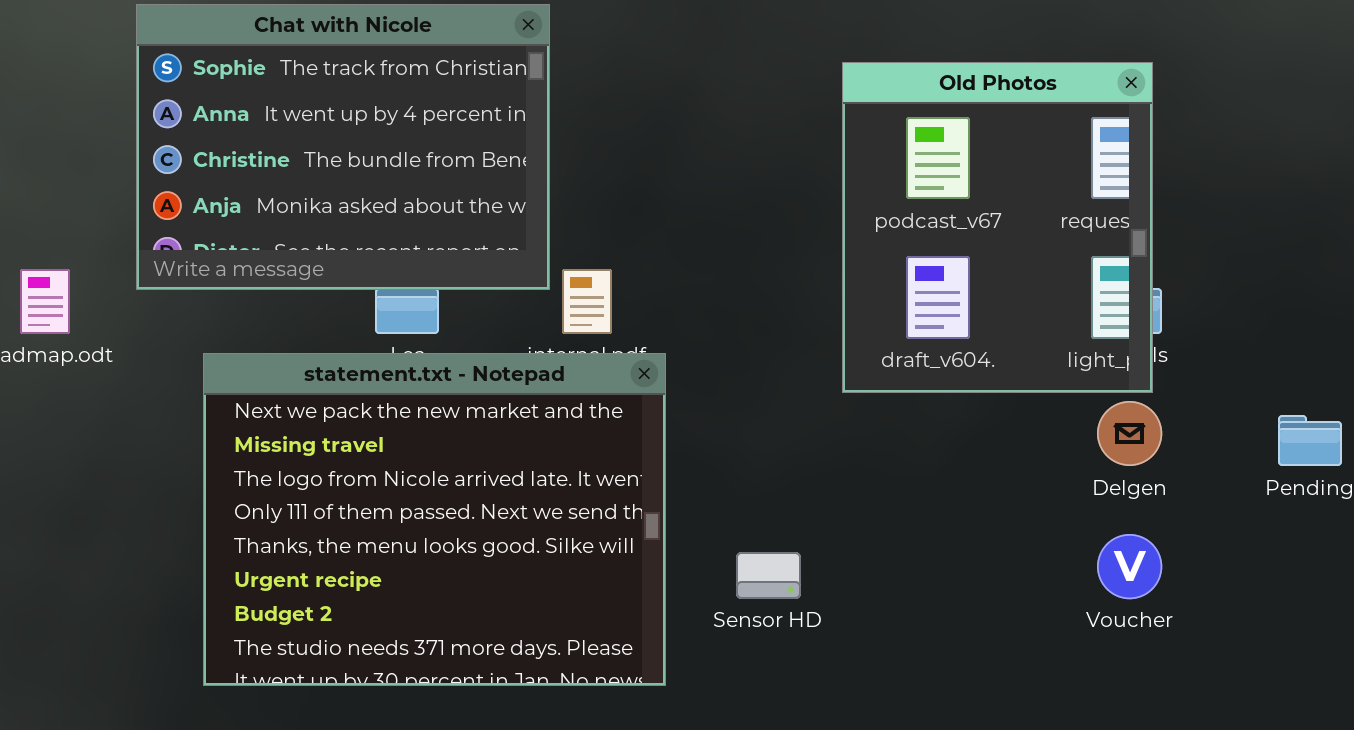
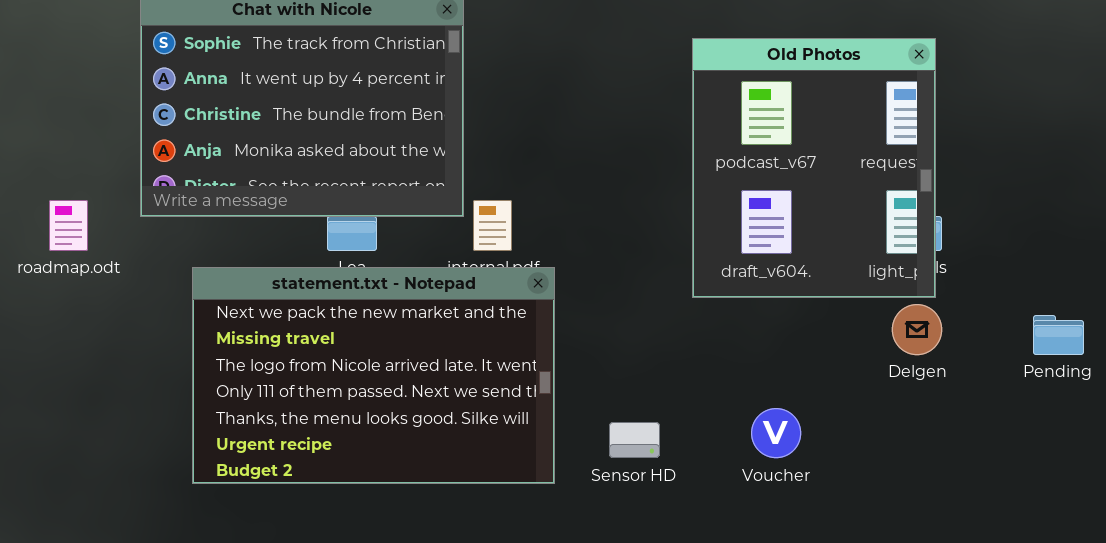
statement.txt - Notepad: [203,353,666,686] -> [192,267,555,484], resized
Voucher: [1097,534,1162,599] -> [751,408,801,458], moved

